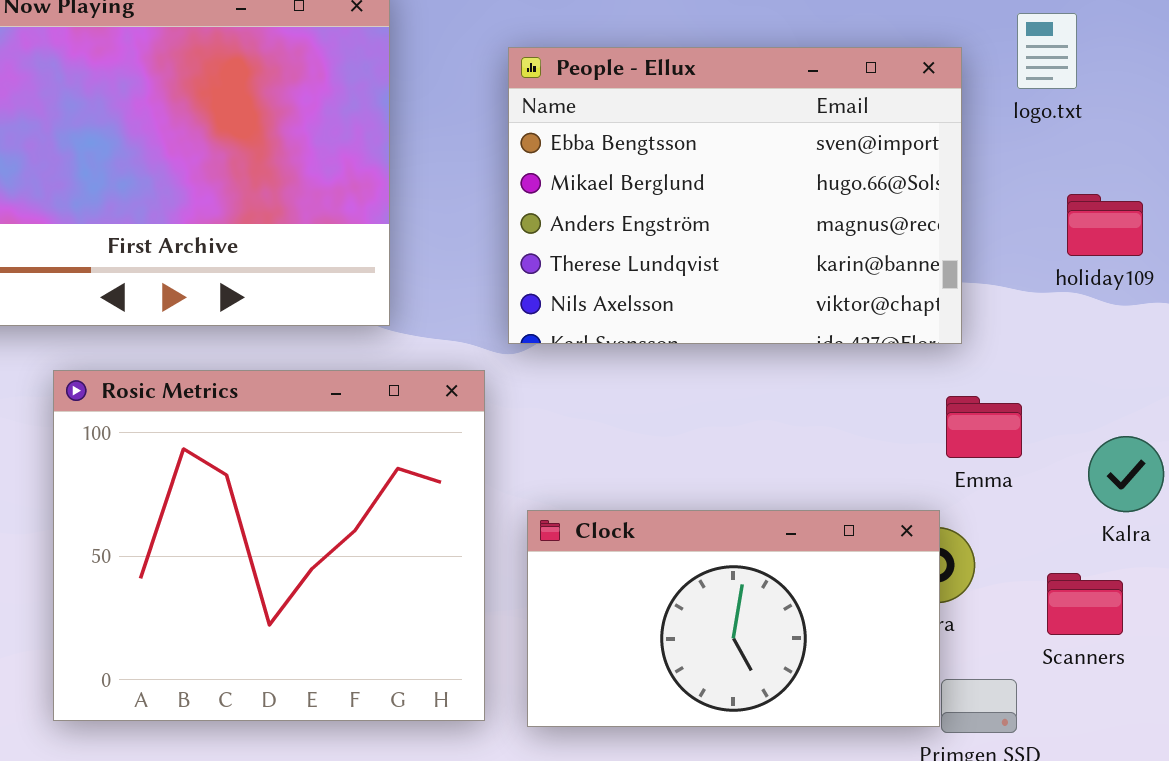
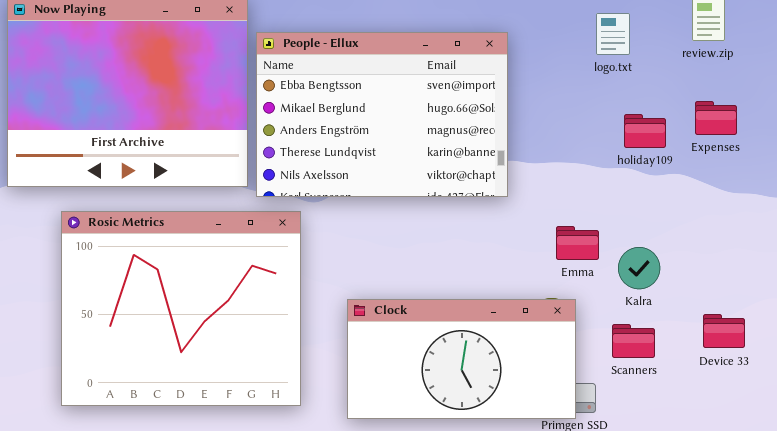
People - Ellux: [508,47,962,344] -> [256,32,508,197], moved
Kalra: [1088,436,1164,512] -> [618,247,660,289], moved
Clock: [527,510,940,727] -> [347,299,576,419], moved

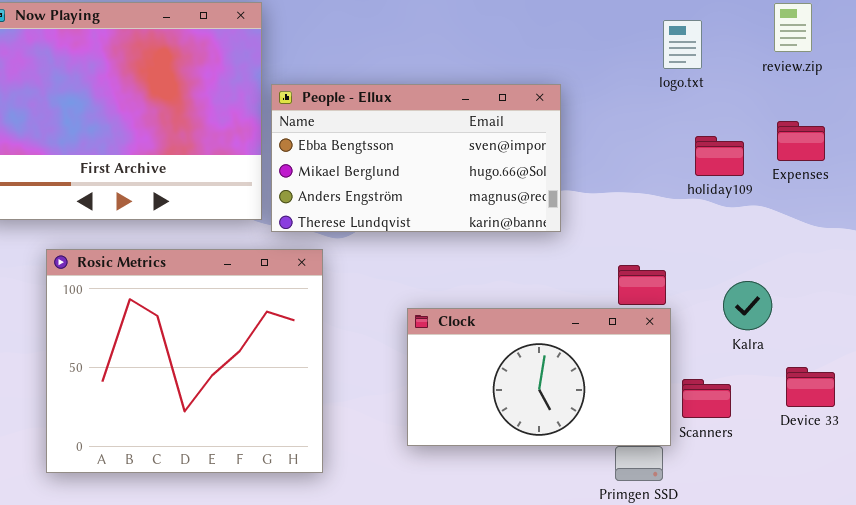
People - Ellux: [256,32,508,197] -> [271,84,561,232], resized
Kalra: [618,247,660,289] -> [723,281,772,330], moved
Clock: [347,299,576,419] -> [407,308,671,446], moved

